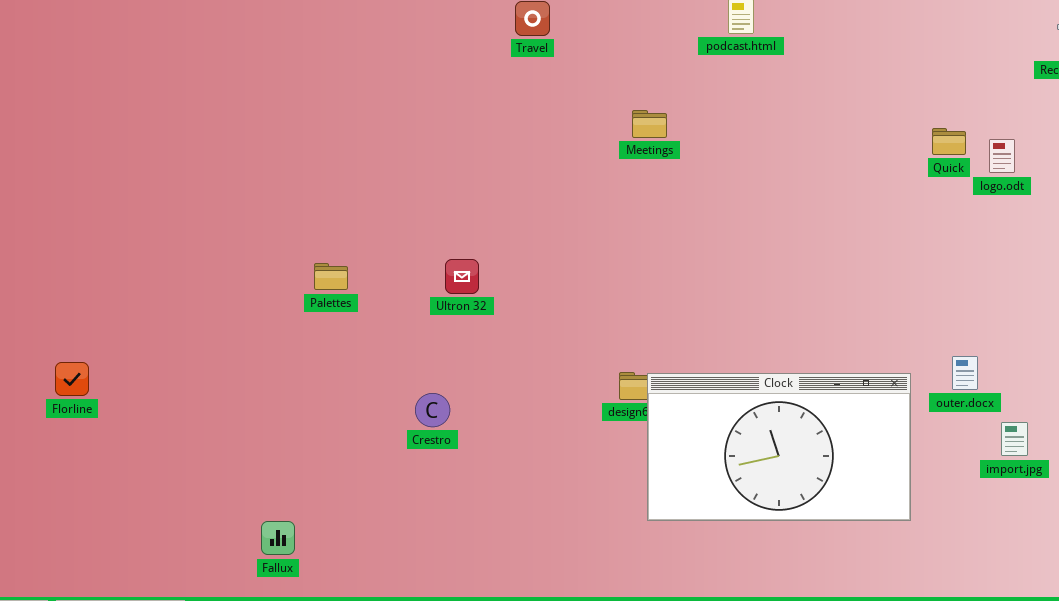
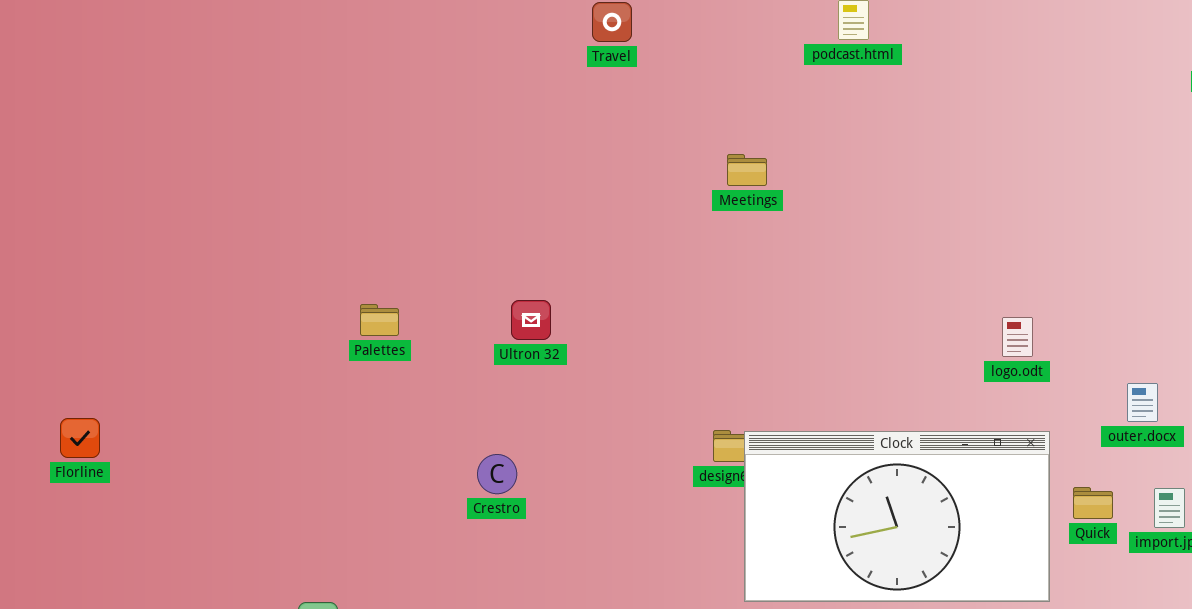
Meetings: [632,110,667,138] -> [727,154,767,186], moved
Quick: [932,128,966,155] -> [1073,487,1113,519], moved
logo.odt: [989,139,1015,173] -> [1002,317,1033,357], moved
outer.docx: [952,356,978,390] -> [1127,383,1158,422], moved

